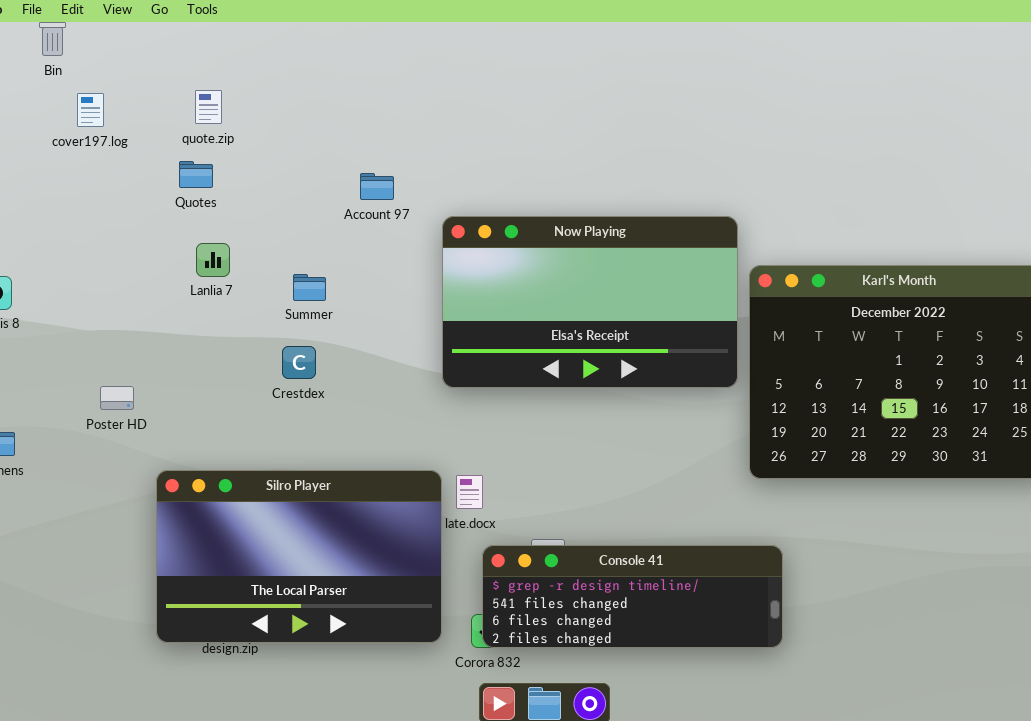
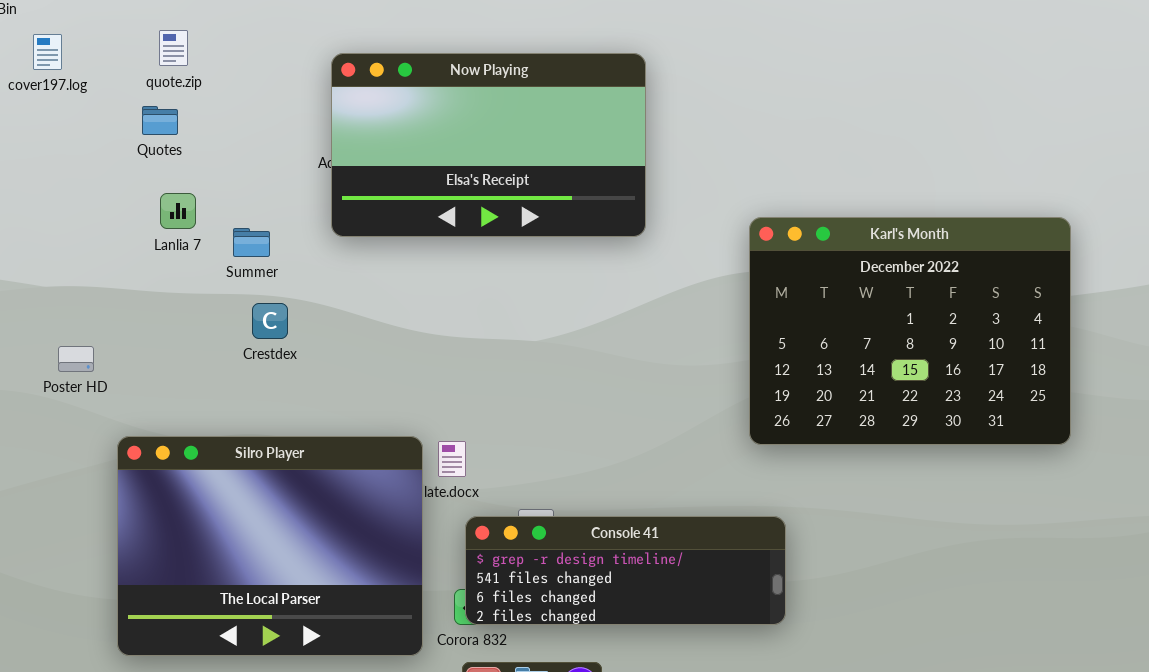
Now Playing: [442,216,738,388] -> [331,53,646,237], moved
Summer: [293,274,326,301] -> [233,228,270,257], moved
Silro Player: [156,470,442,643] -> [117,436,423,656], resized

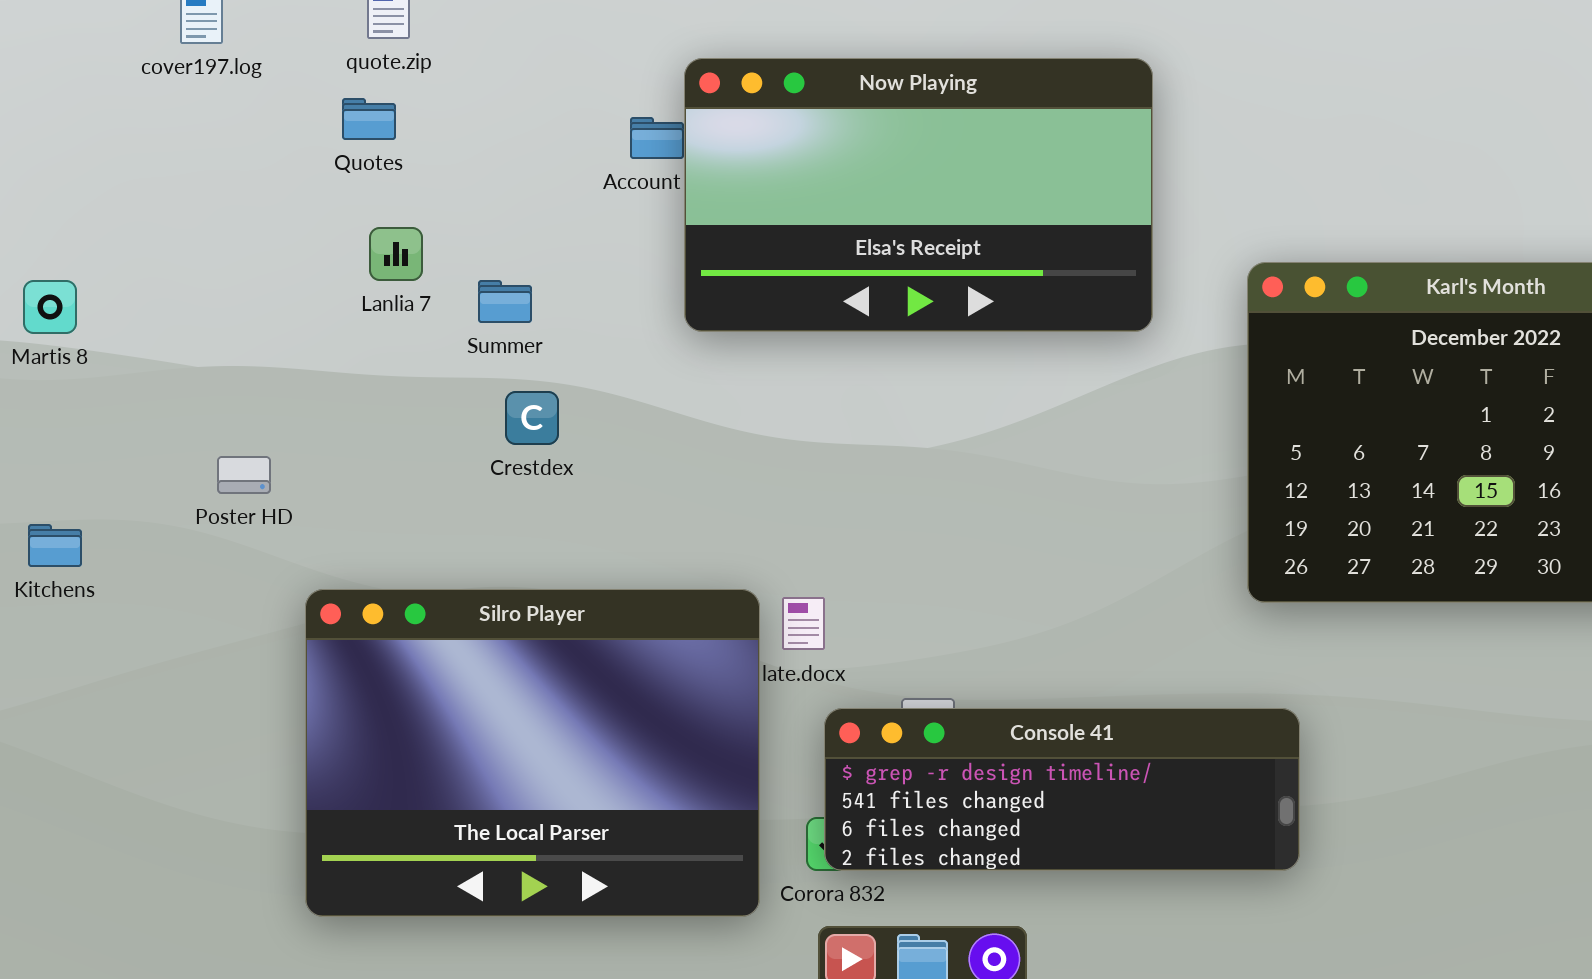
Now Playing: [331,53,646,237] -> [684,58,1153,332], moved

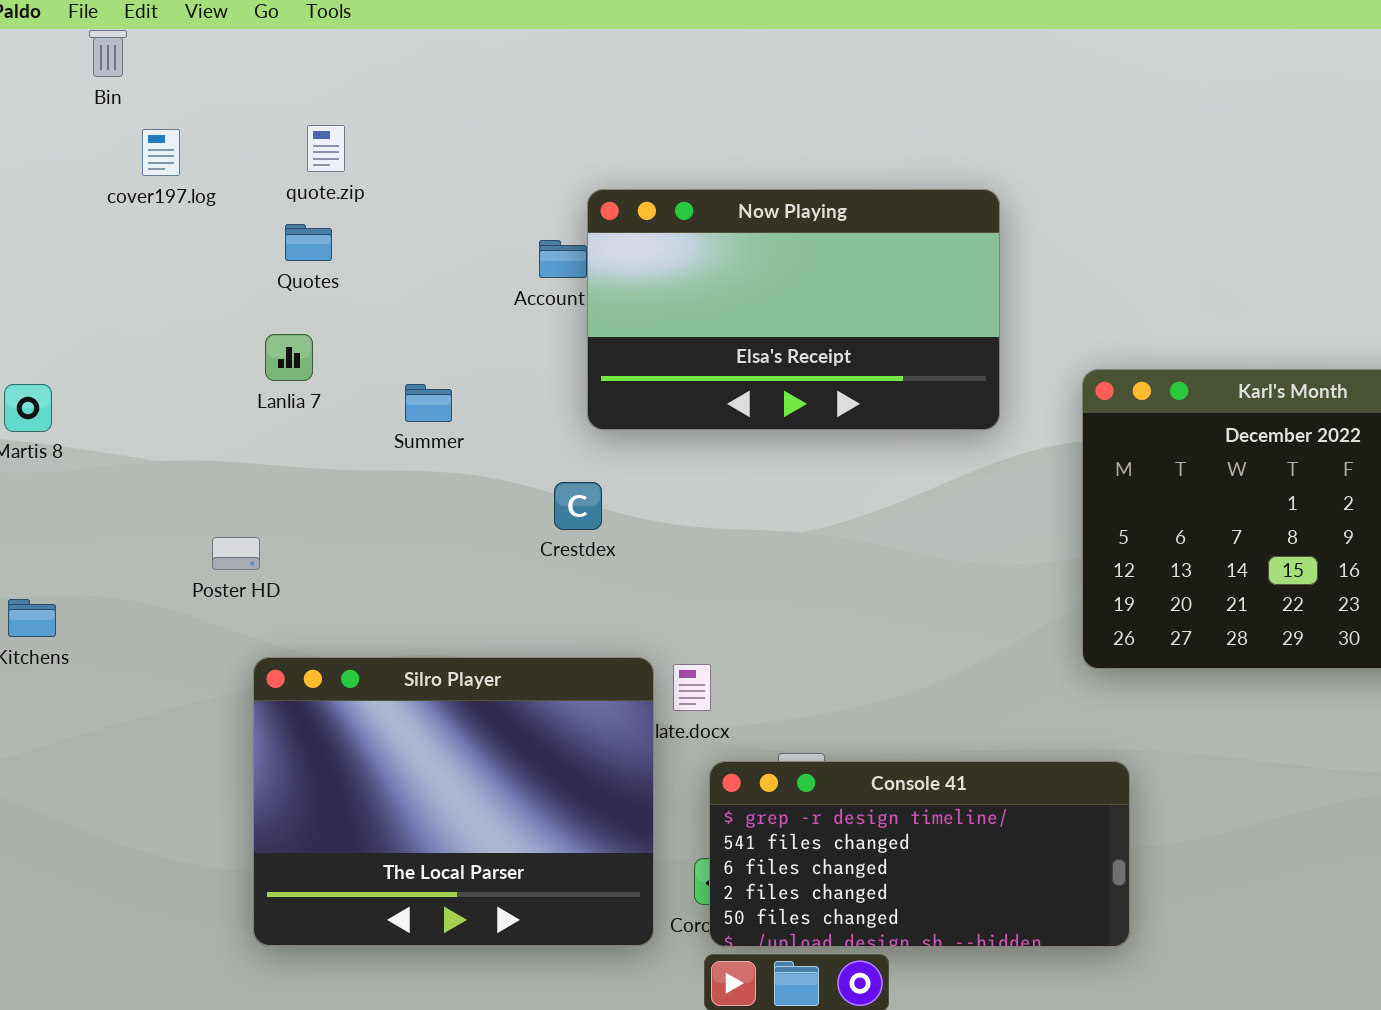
Lanlia 7: [369,227,423,281] -> [265,334,313,381], moved
Crestdex: [505,391,559,445] -> [554,482,602,530], moved
Poster HD: [217,456,271,494] -> [212,537,260,570], moved
Console 41: [824,708,1300,871] -> [709,761,1130,947], resized

